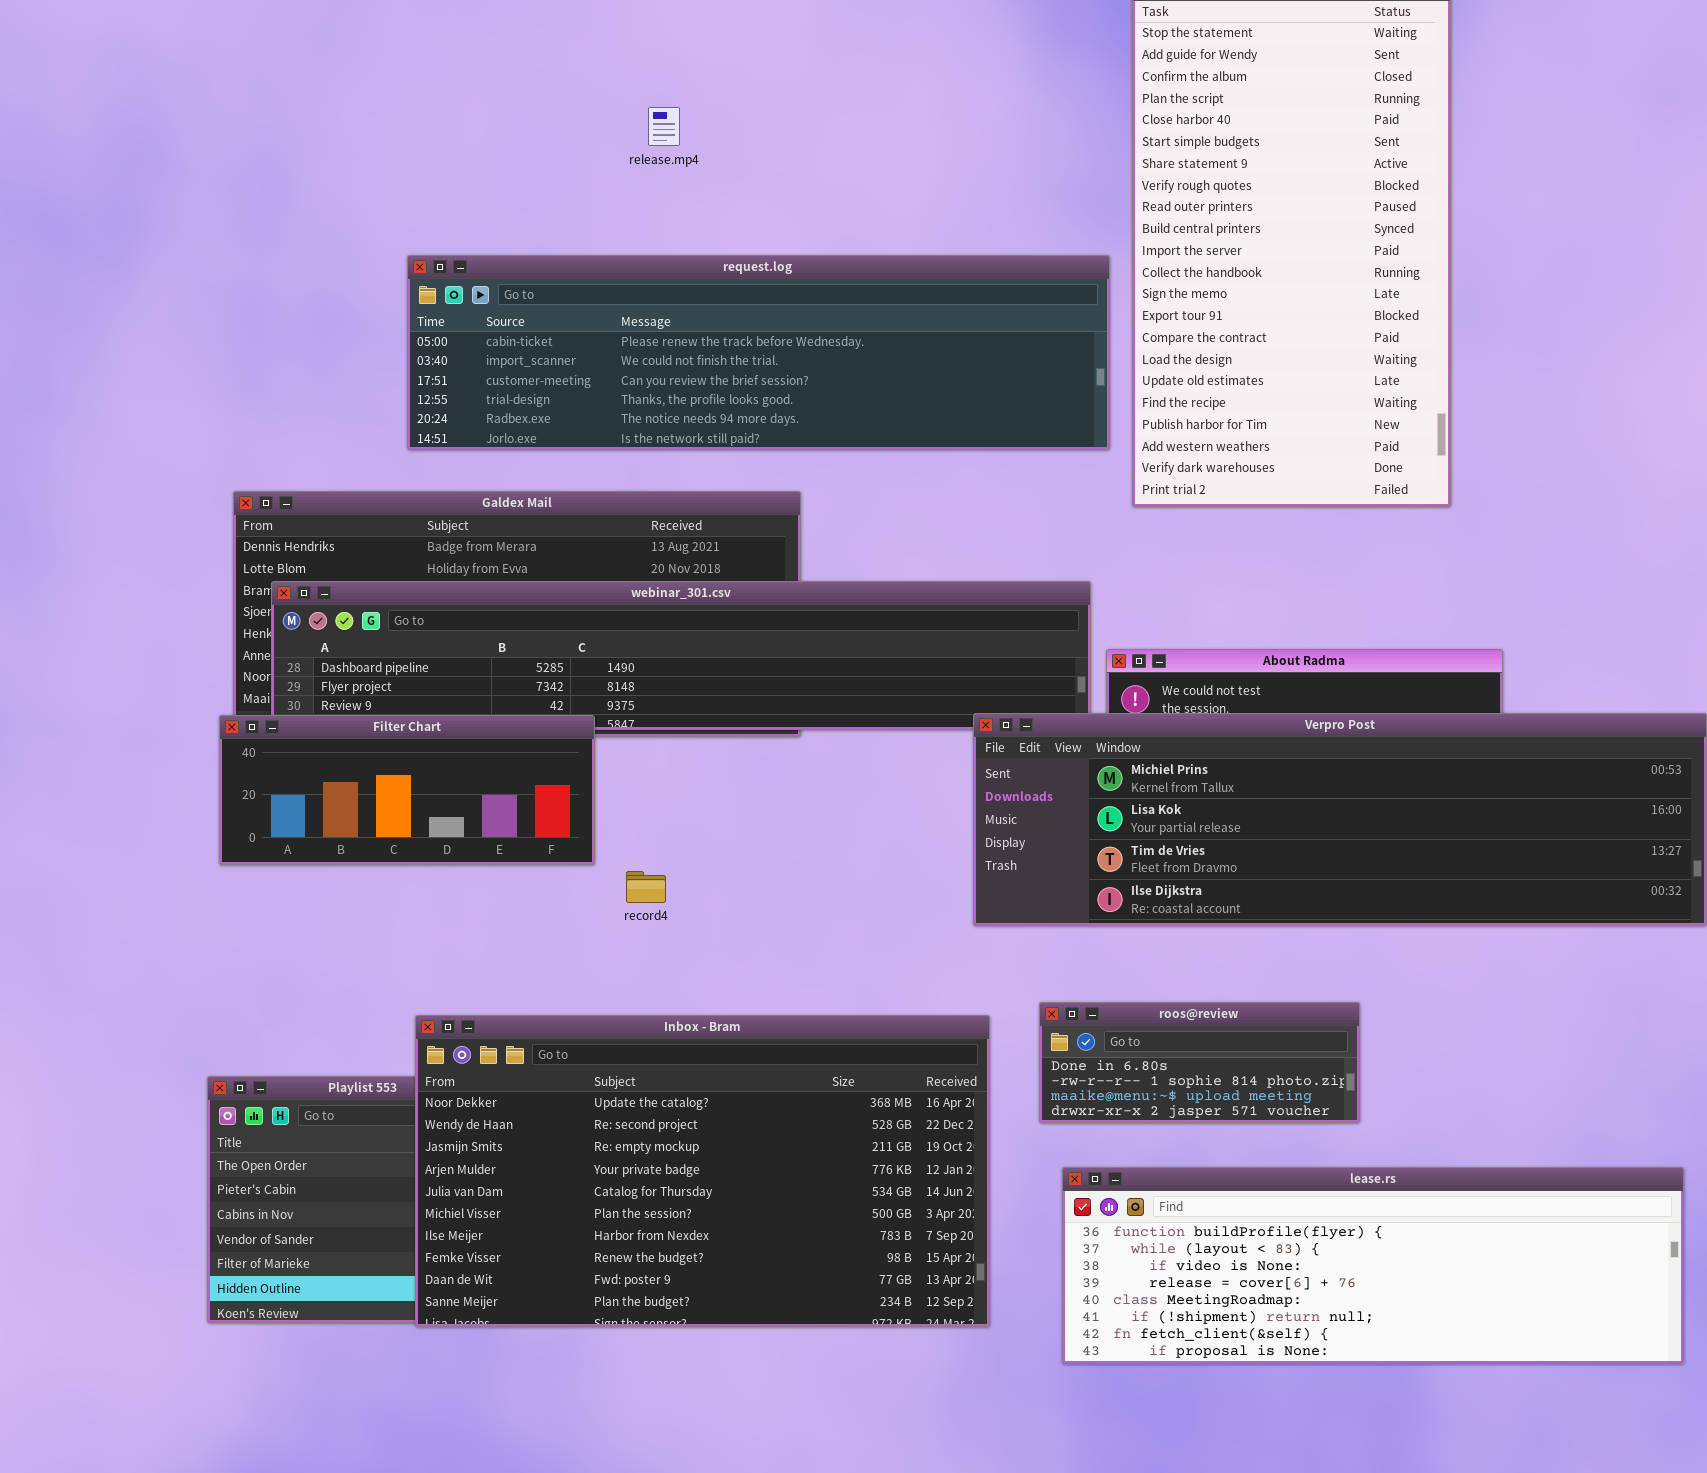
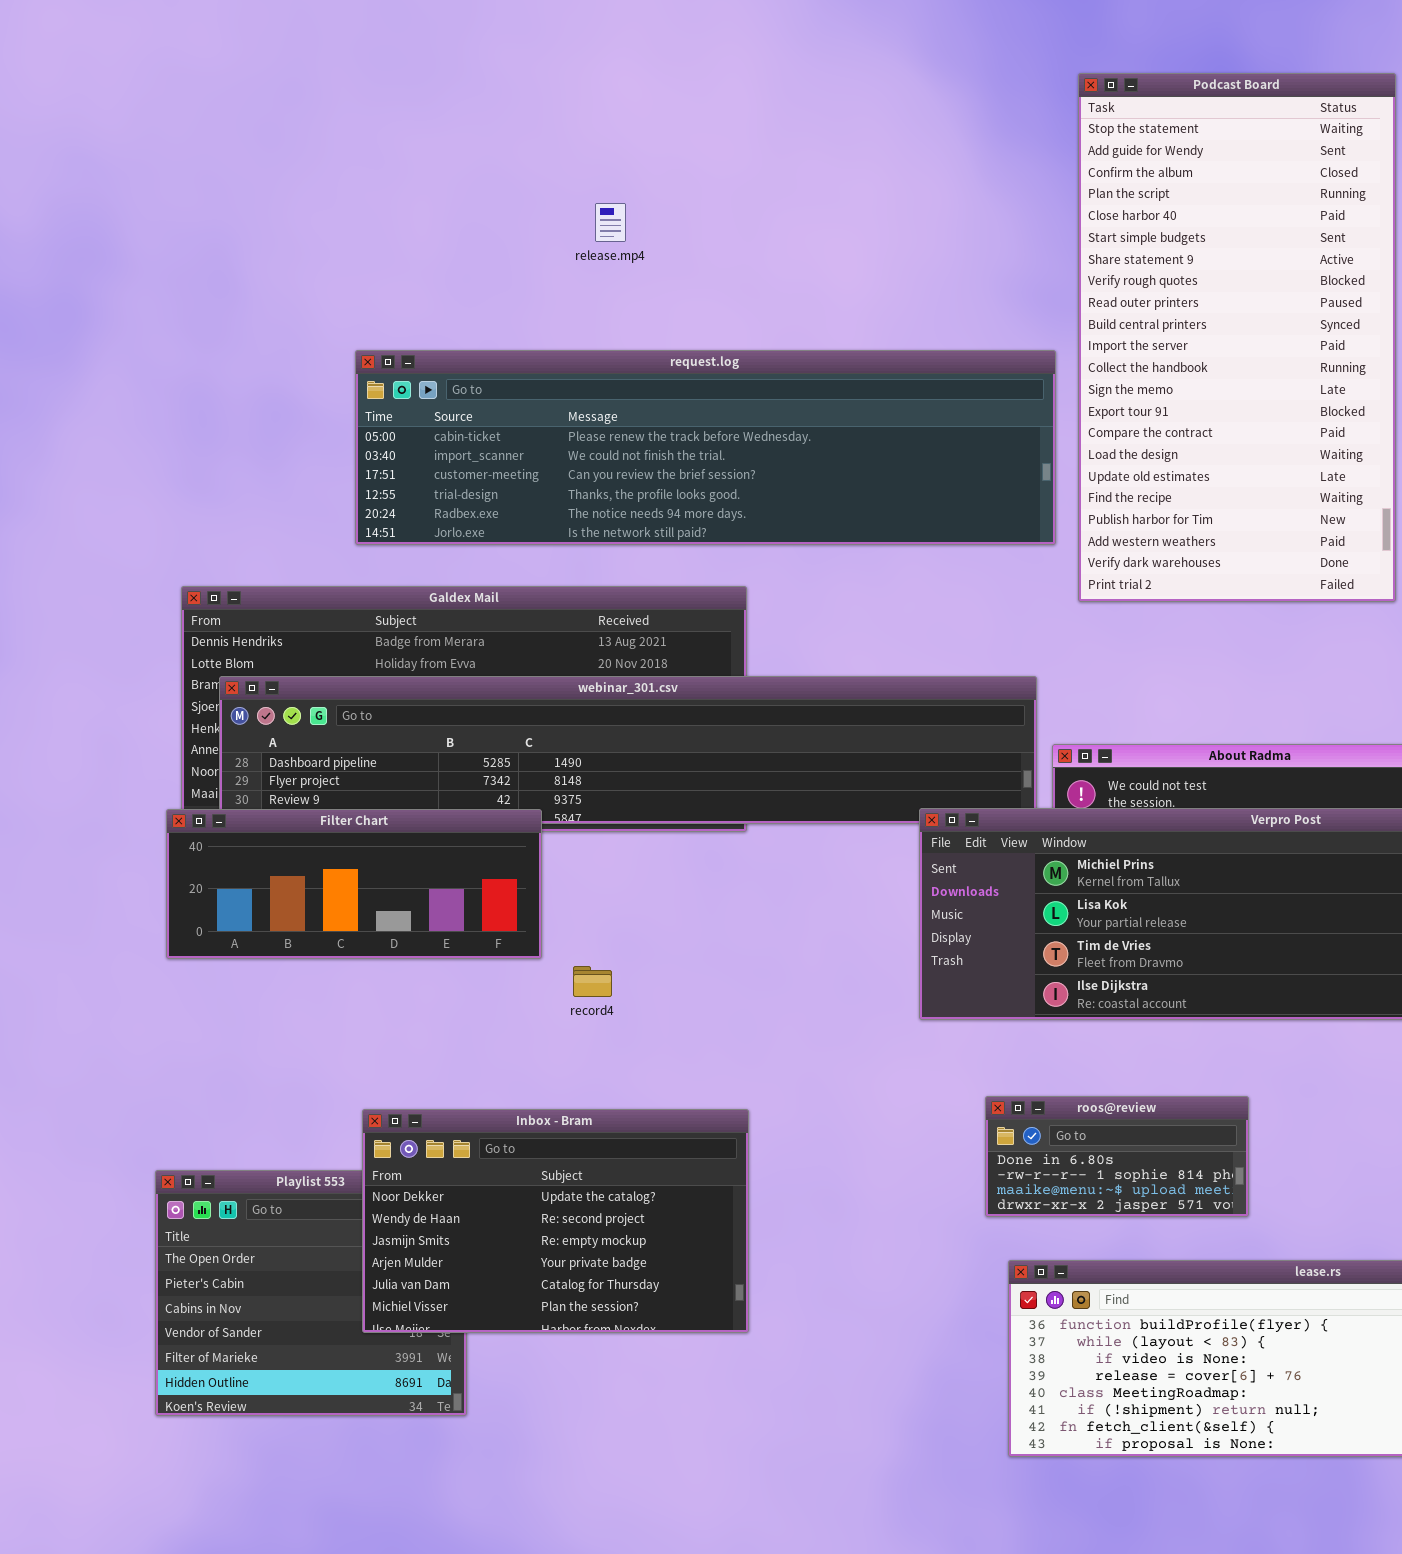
roos@review: [1039,1002,1360,1123] -> [985,1096,1249,1217], resized
Inbox - Bram: [415,1015,990,1327] -> [362,1109,749,1333], resized

